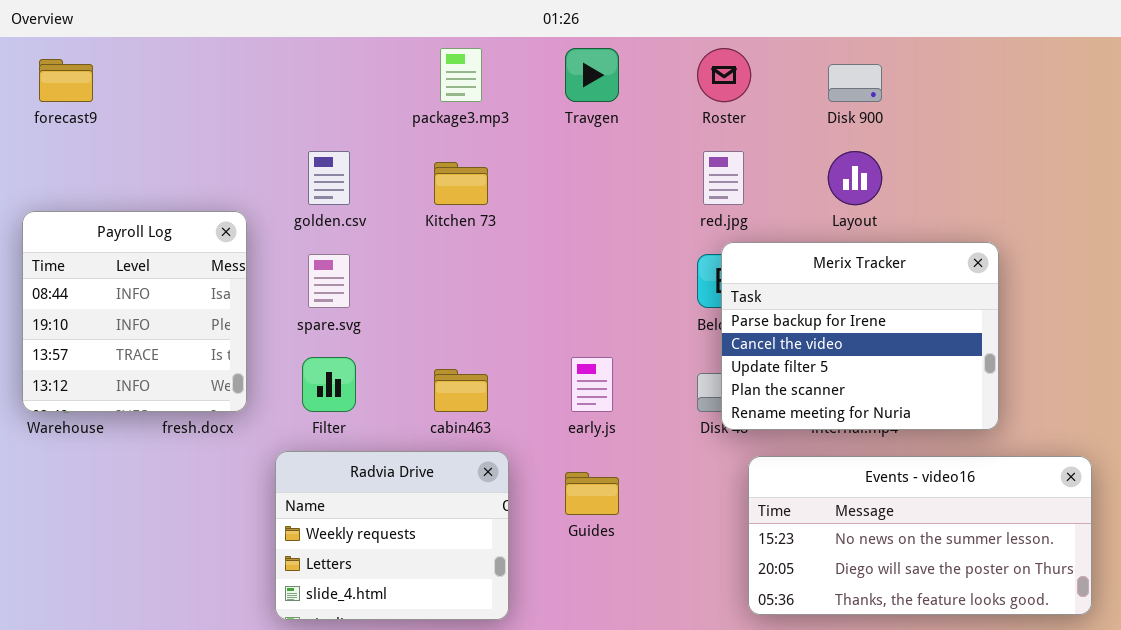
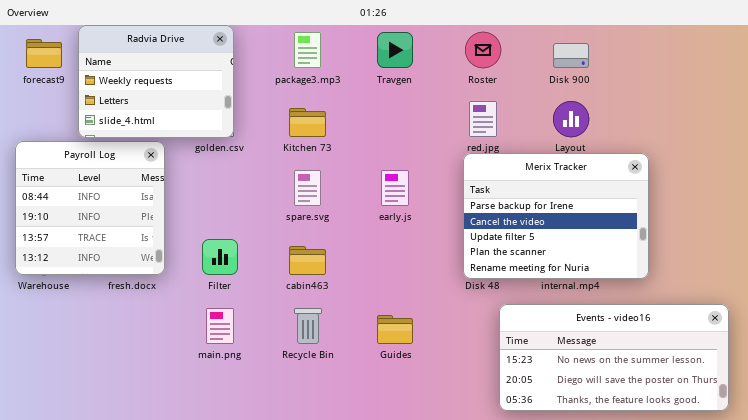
Merix Tracker: [721,242,999,430] -> [463,153,649,279], moved
spare.svg: [308,254,350,308] -> [294,170,321,206], moved
early.js: [571,357,613,412] -> [381,170,409,206], moved
Radvia Drive: [275,451,509,620] -> [78,25,234,138], moved

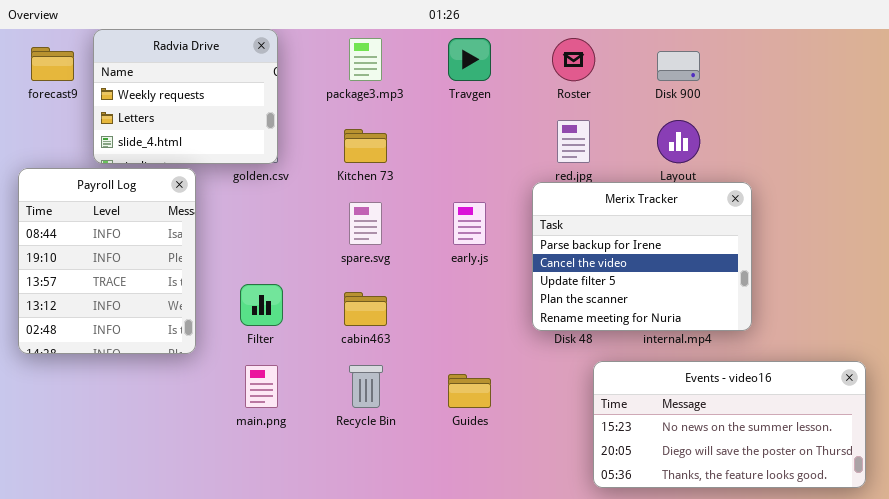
Payroll Log: [15,141,165,275] -> [18,168,196,354], resized
Merix Tracker: [463,153,649,279] -> [532,182,752,331], moved

